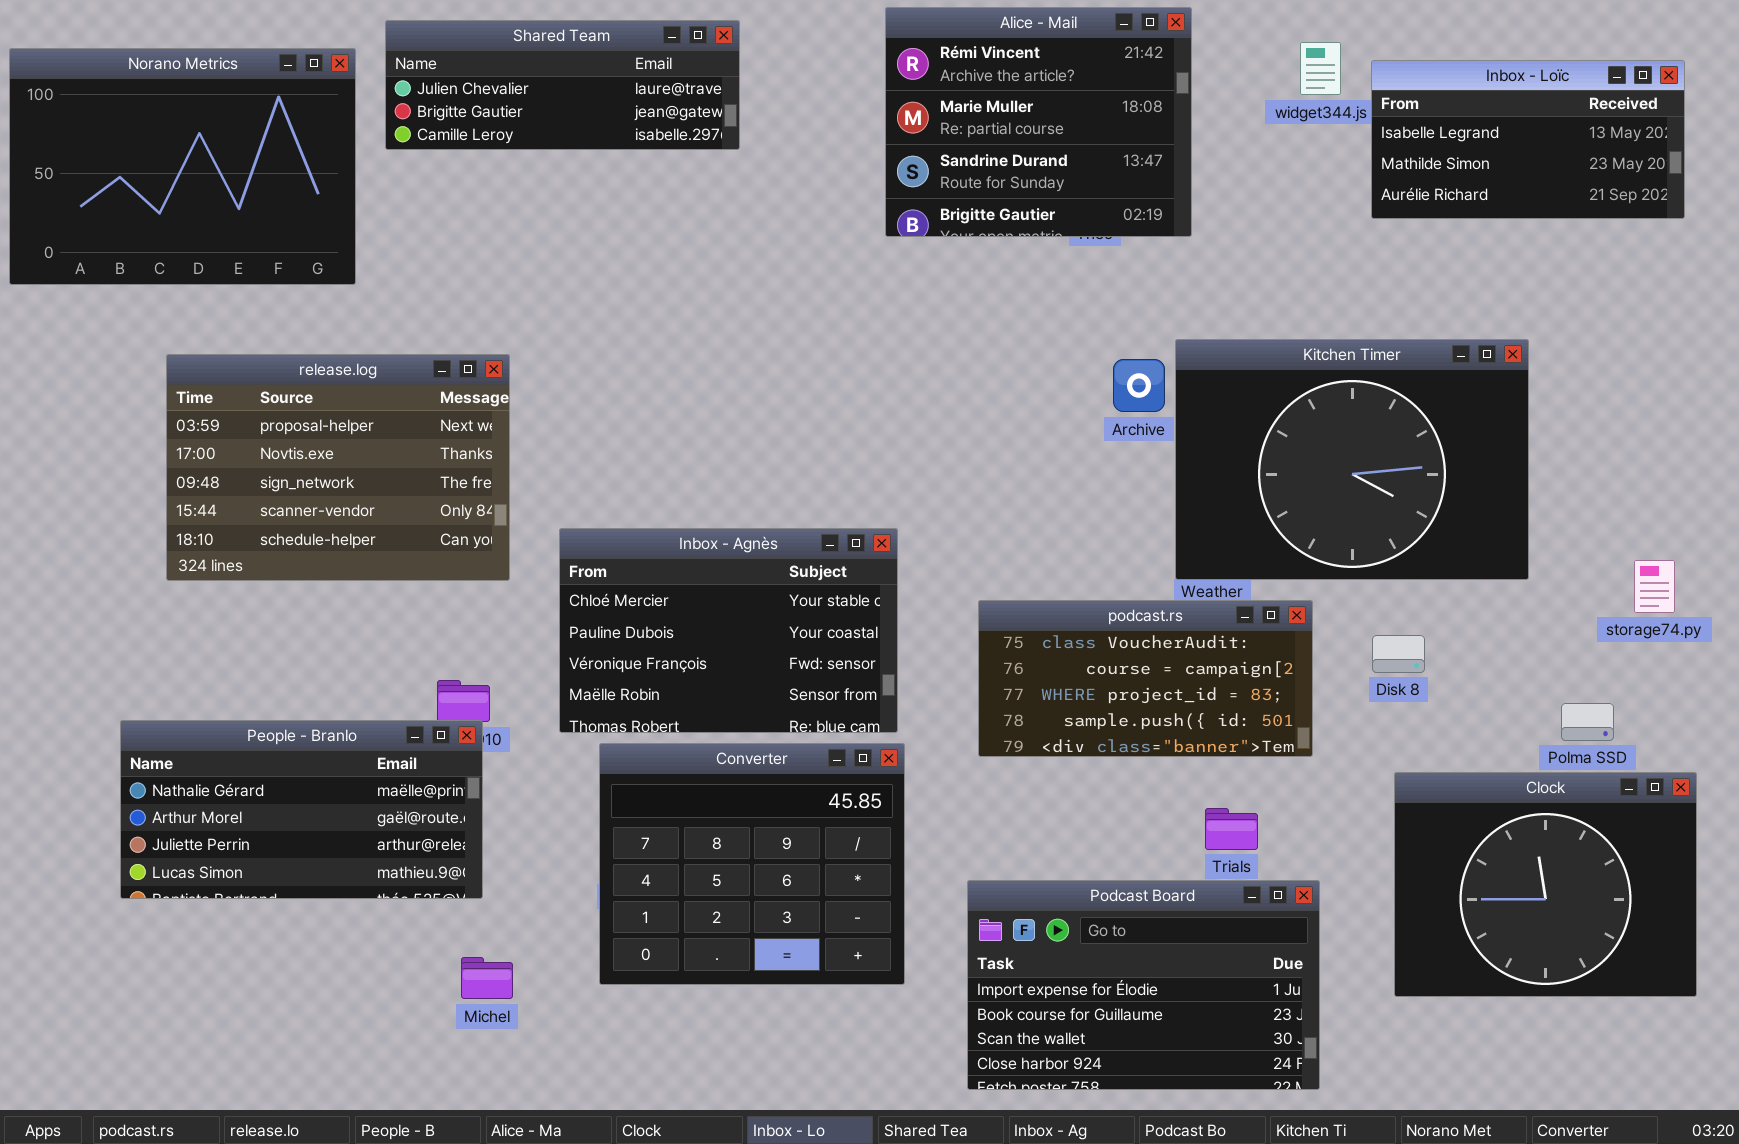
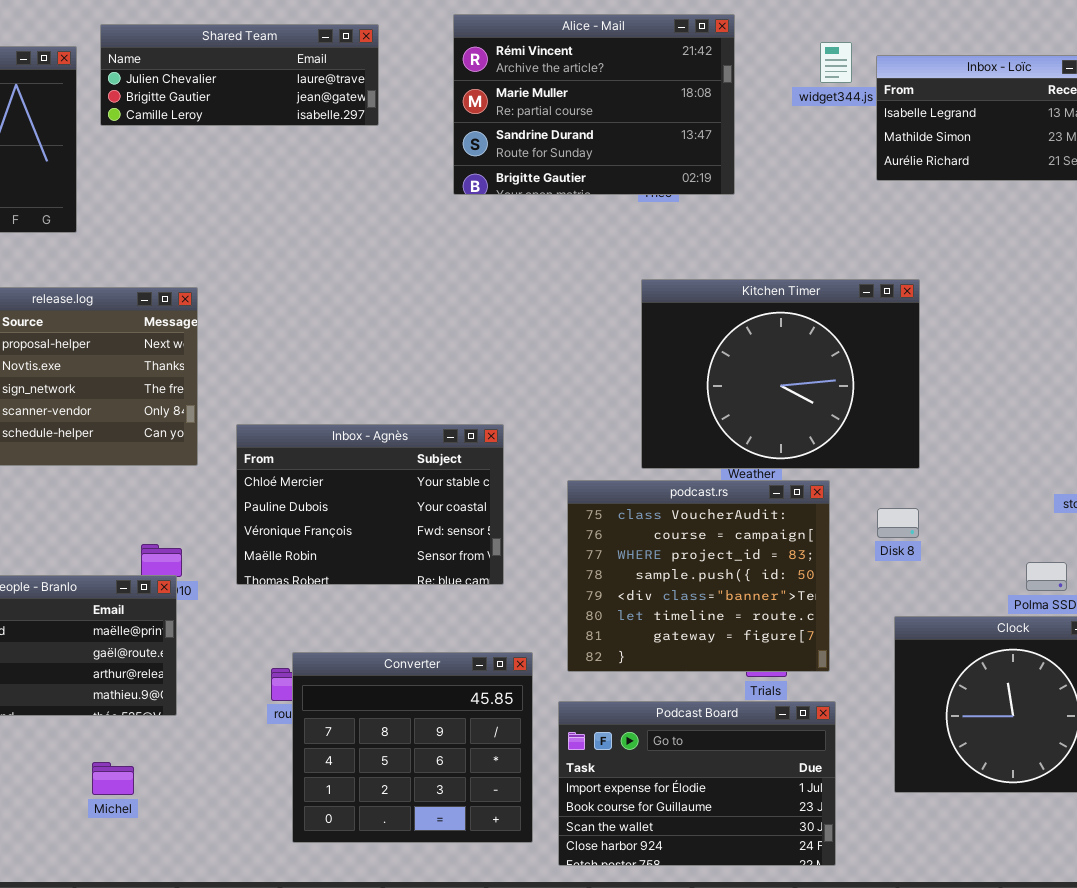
Alice - Mail: [885,7,1192,237] -> [453,14,735,195], resized
Kitchen Timer: [1175,339,1529,580] -> [641,279,920,469], moved
podcast.rs: [978,600,1313,757] -> [567,480,830,672], resized
Converter: [599,743,905,985] -> [292,652,533,843], moved
Michel: [461,957,513,999] -> [92,762,134,795], moved

